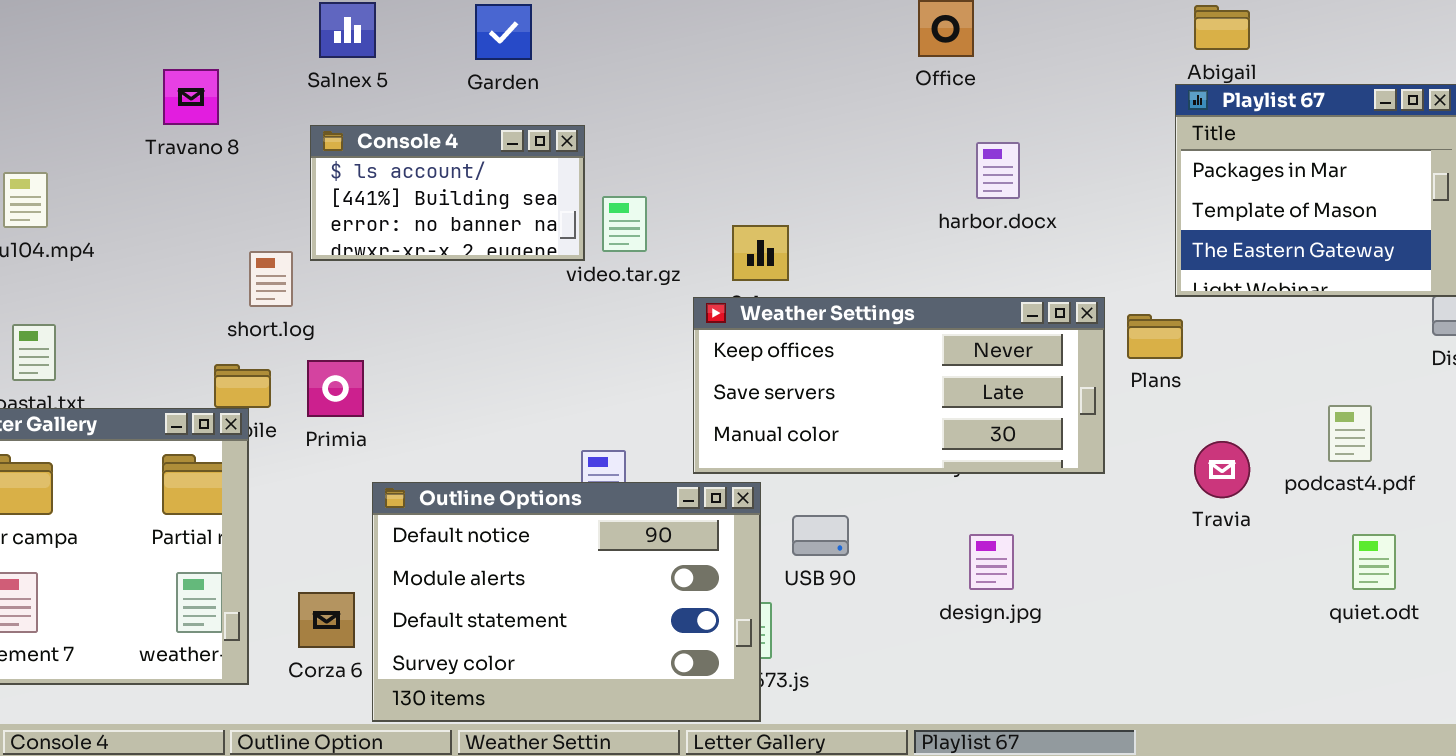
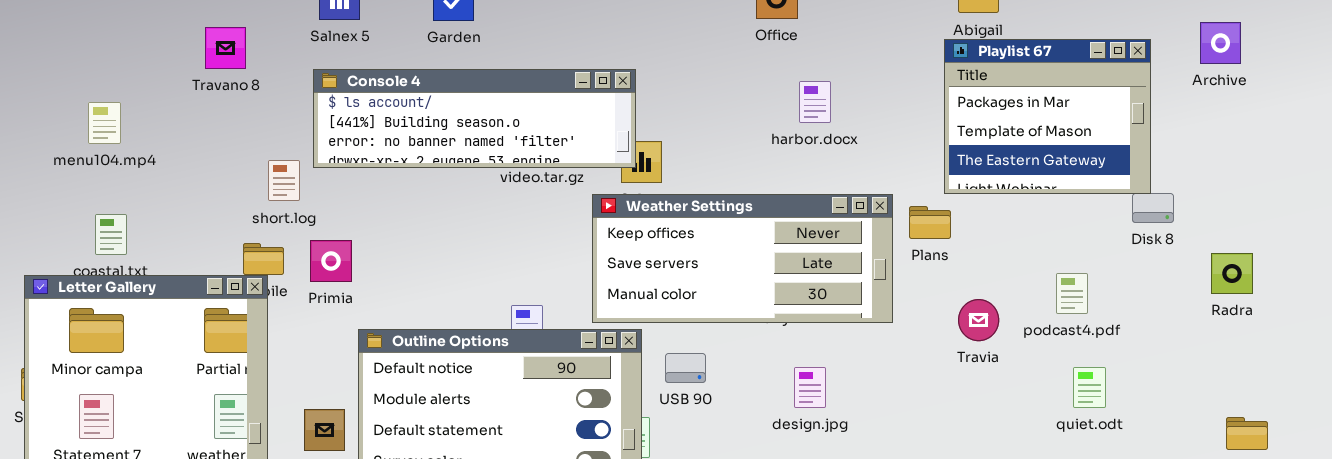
Console 4: [310,125,585,261] -> [313,69,636,168], resized

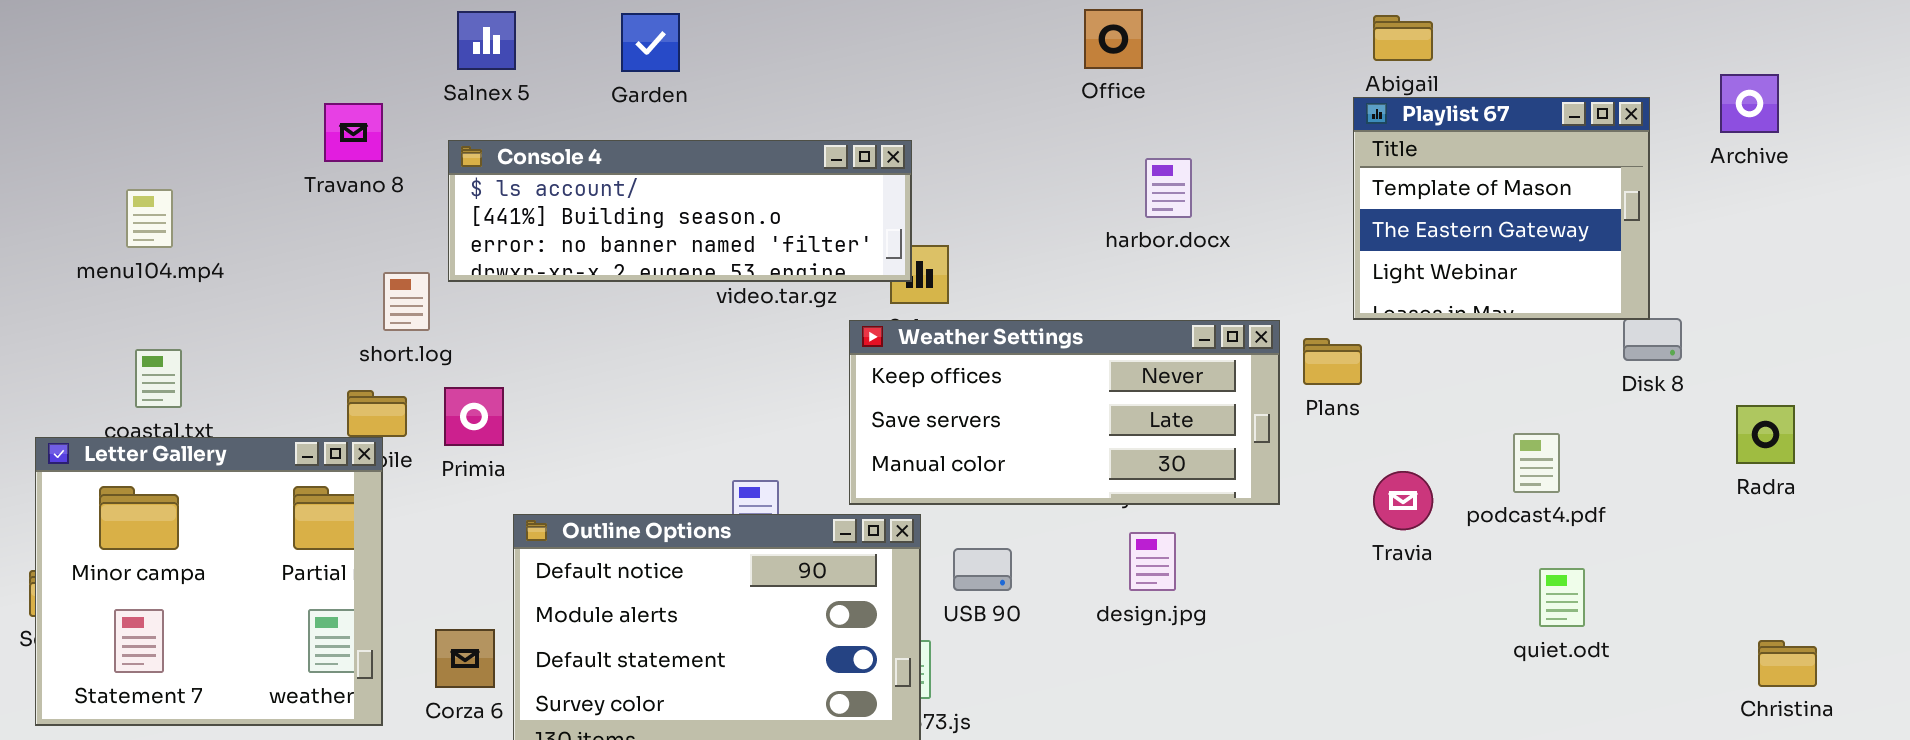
Travano 8: [205,27,246,69] -> [324,103,383,162], moved
Playlist 67: [944,39,1151,194] -> [1353,97,1650,320], scrolled down 1 row
design.jpg: [794,367,826,408] -> [1129,532,1176,591], moved

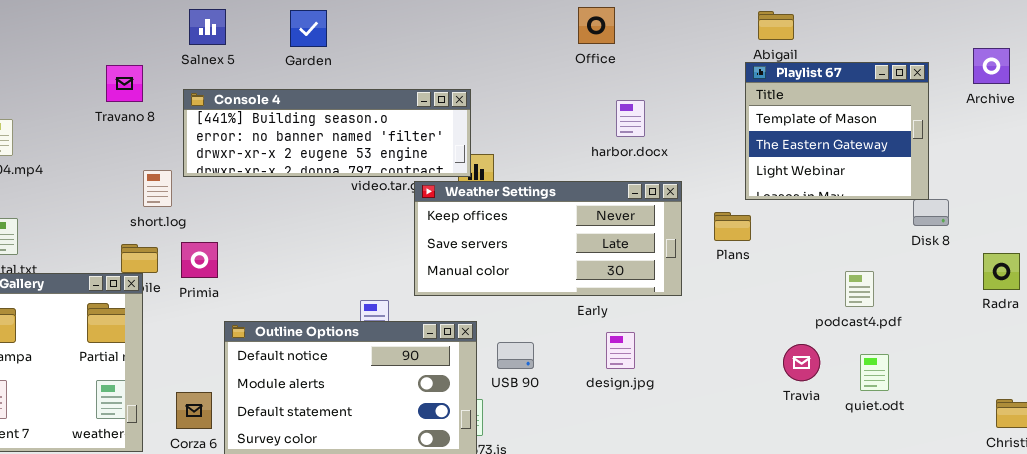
Console 4: [448,140,912,282] -> [183,89,471,177], scrolled down 1 row
Weather Settings: [849,320,1280,505] -> [414,181,682,296], moved
Travia: [1373,471,1433,530] -> [783,344,820,381], moved

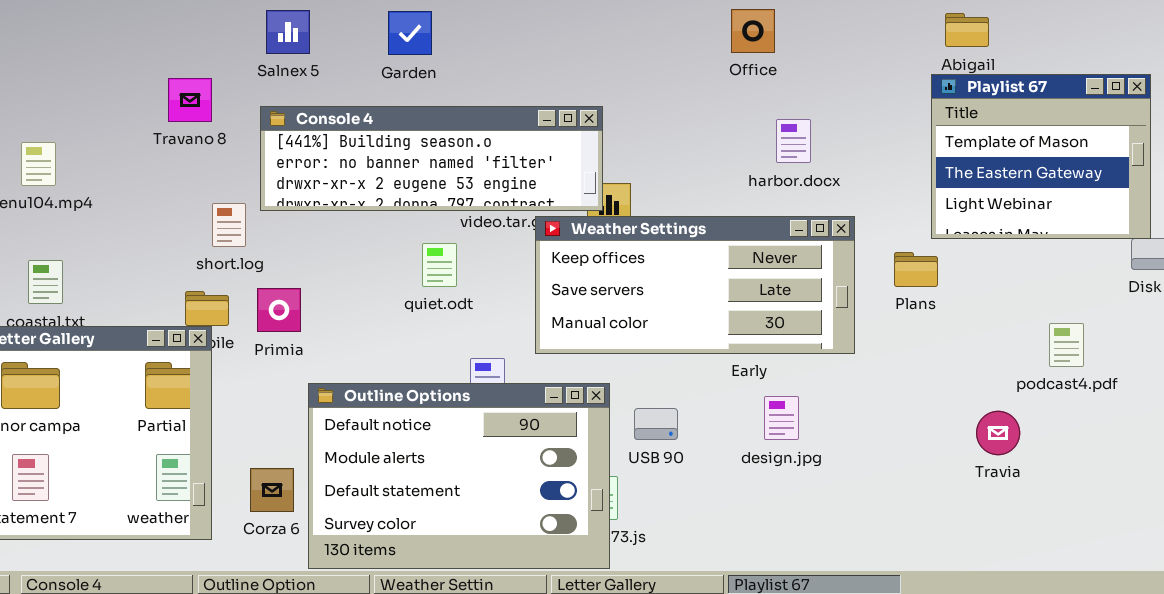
quiet.odt: [860,354,889,391] -> [422,243,457,287], moved

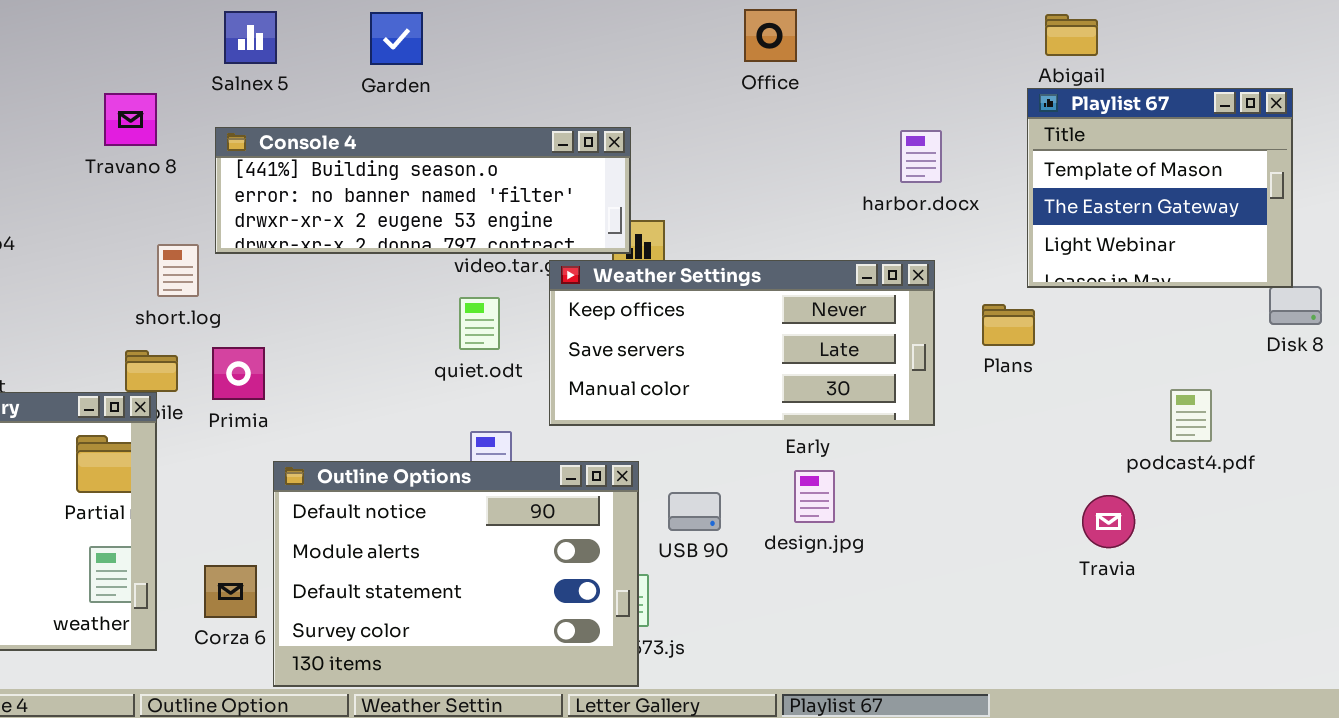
Office: [731,9,775,53] -> [744,9,797,62], moved
harbor.docx: [776,119,811,163] -> [900,130,942,183], moved
quiet.odt: [422,243,457,287] -> [459,297,500,350], moved
design.jpg: [764,396,799,440] -> [794,470,835,523], moved

